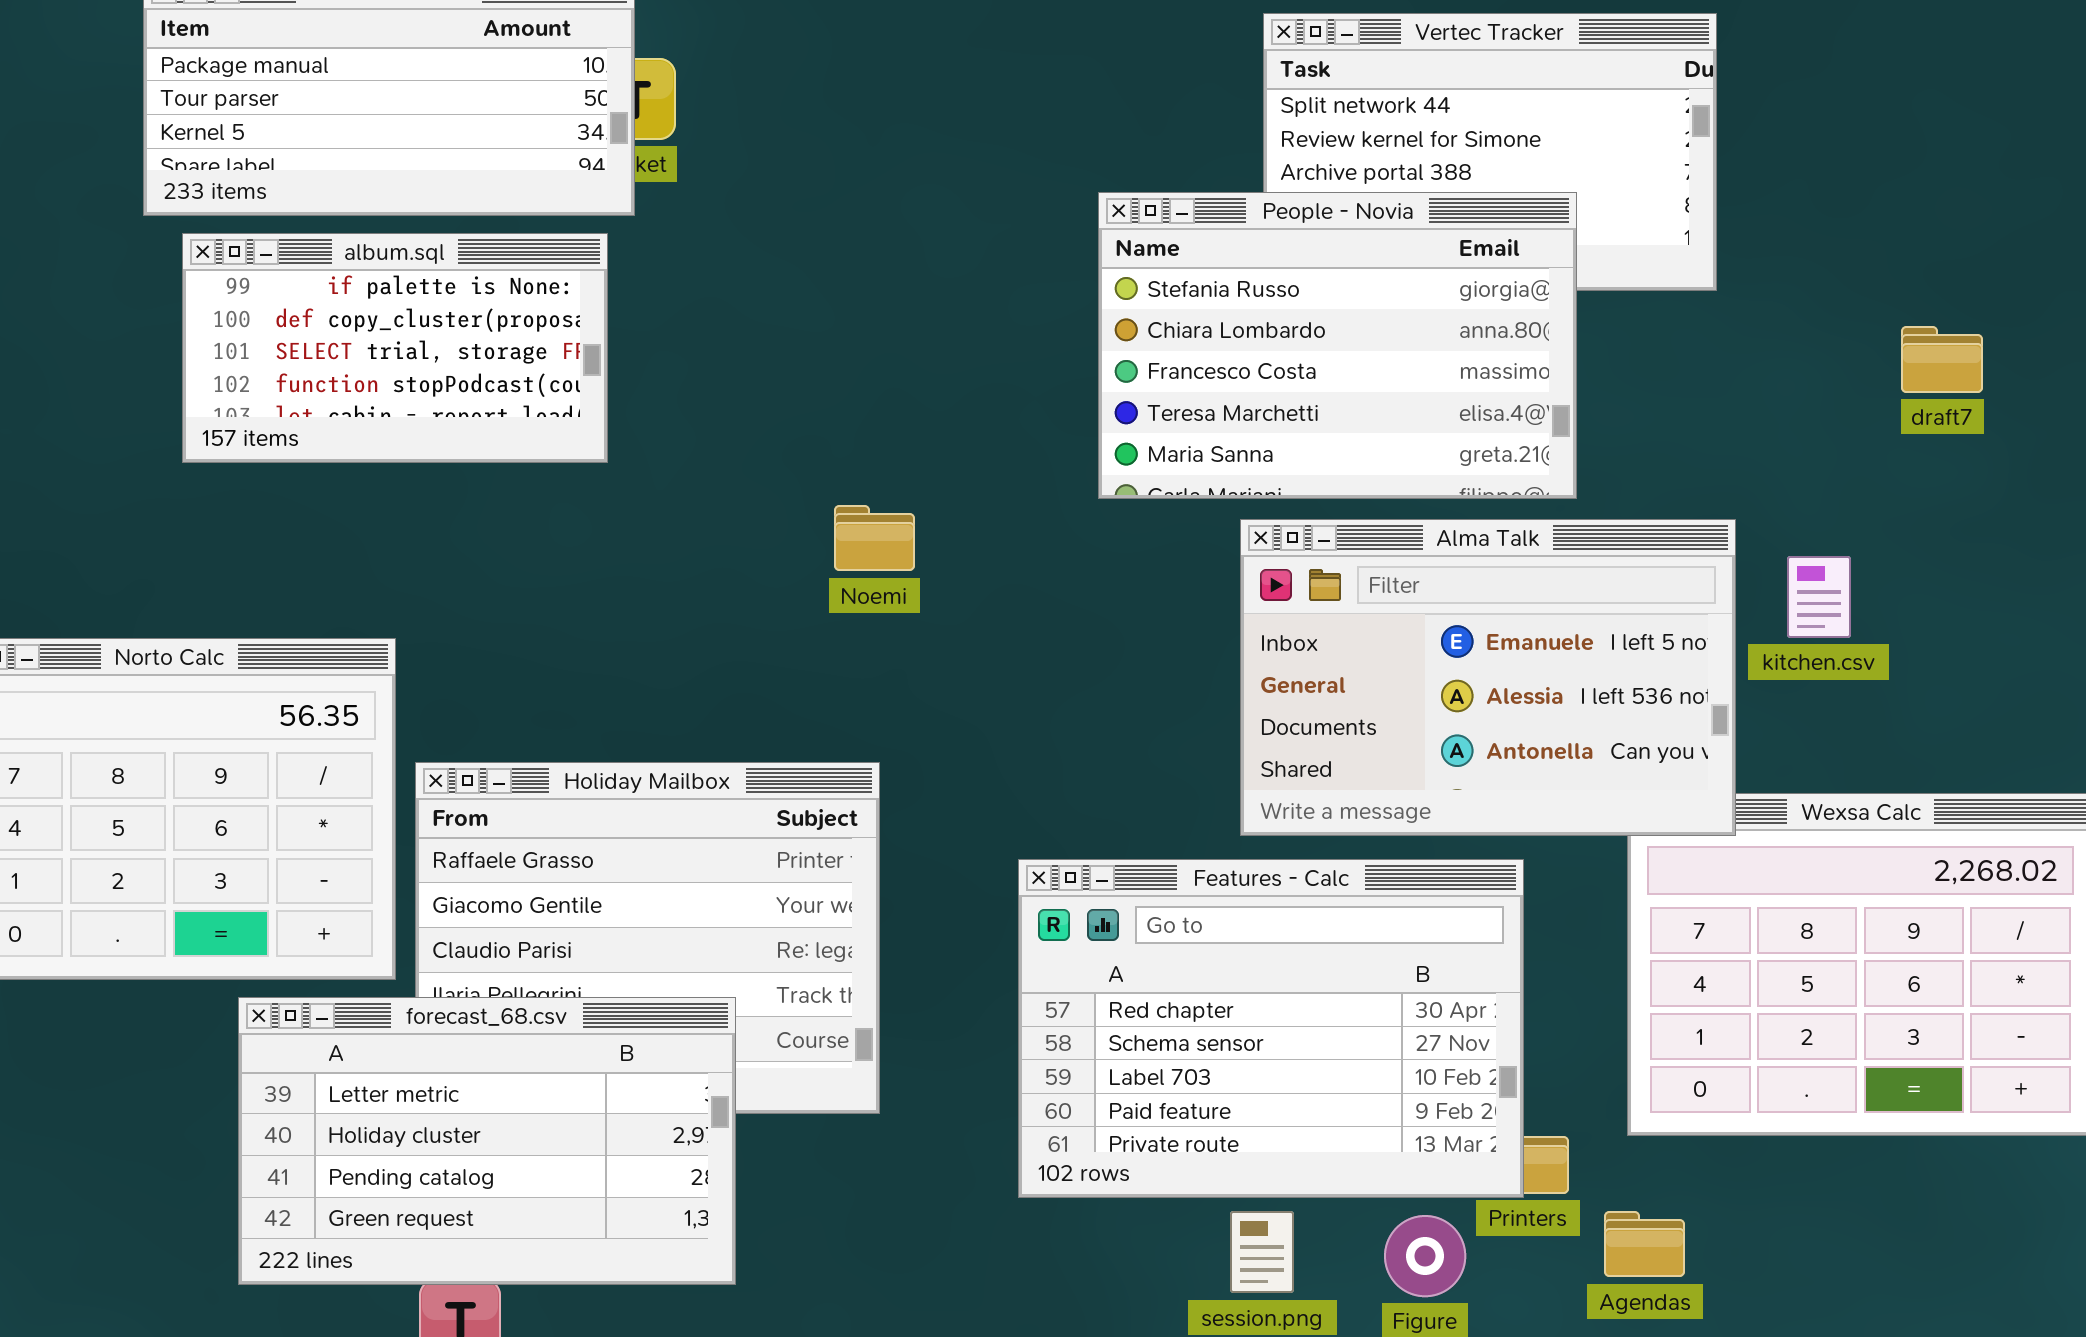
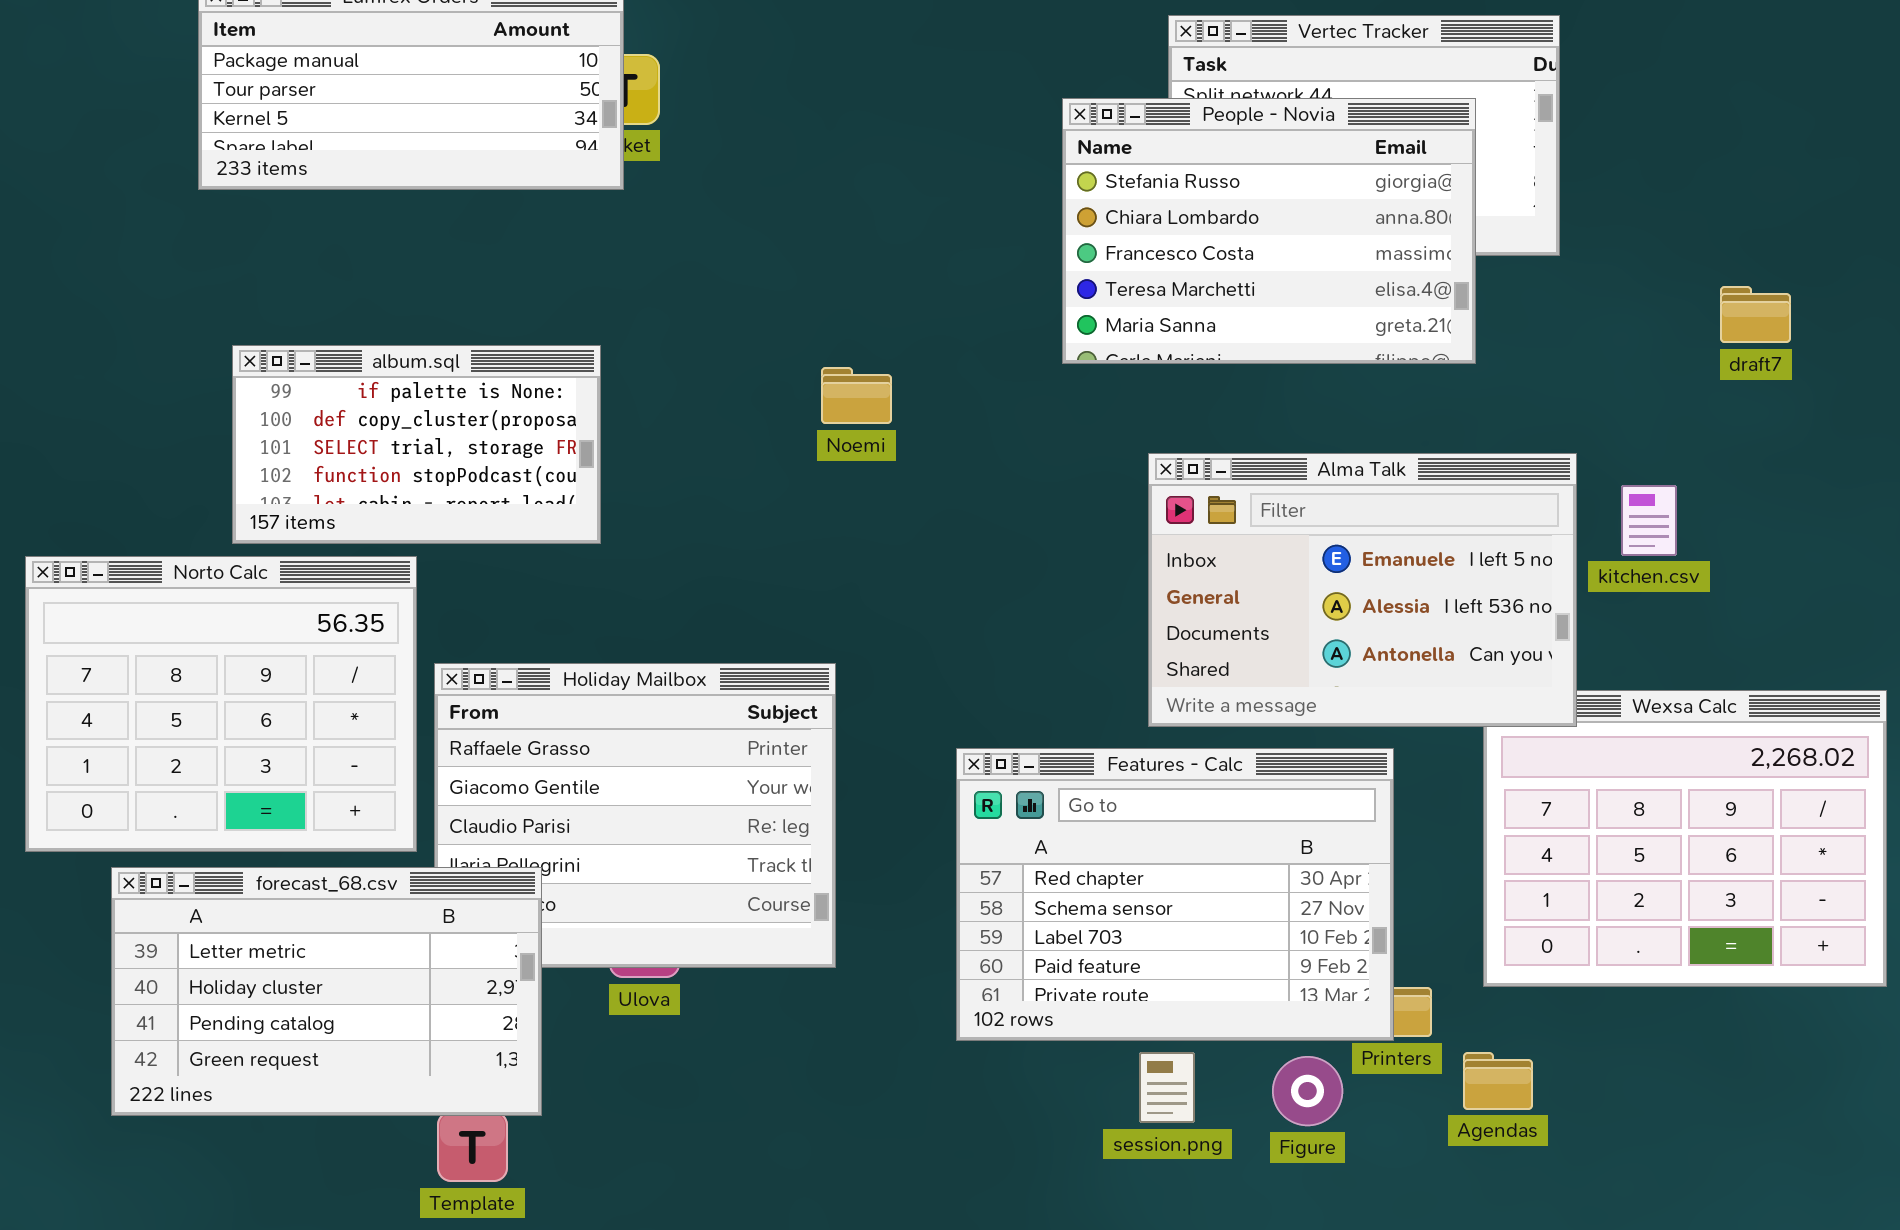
People - Novia: [1098,192,1577,499] -> [1062,98,1476,364], moved
album.sql: [182,233,608,463] -> [232,345,601,544], moved
Noemi: [834,505,915,571] -> [821,367,892,424], moved
forecast_68.csv: [238,997,736,1285] -> [111,867,542,1116], moved

